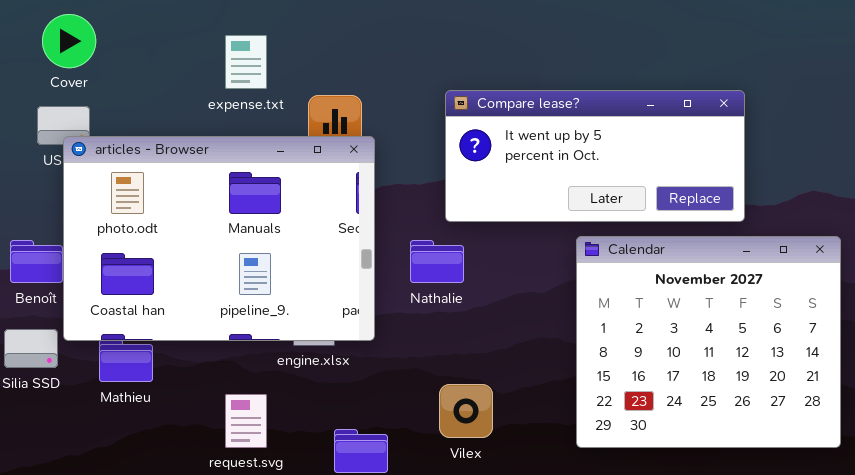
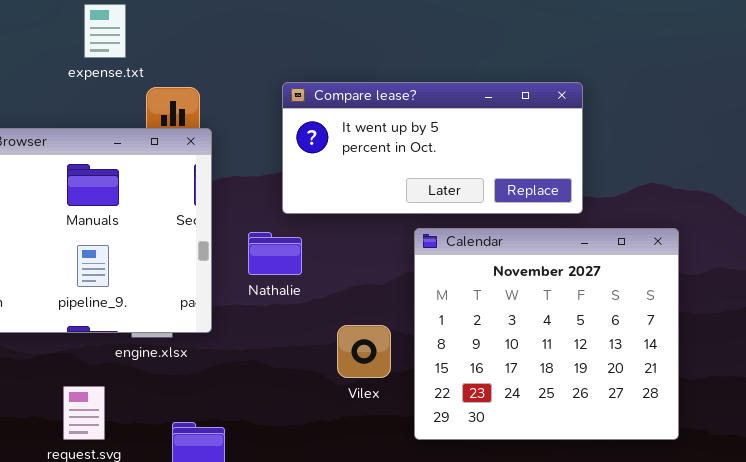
expense.txt: [225,35,267,89] -> [84,4,126,58], moved
Vilex: [439,384,493,438] -> [337,325,391,378], moved

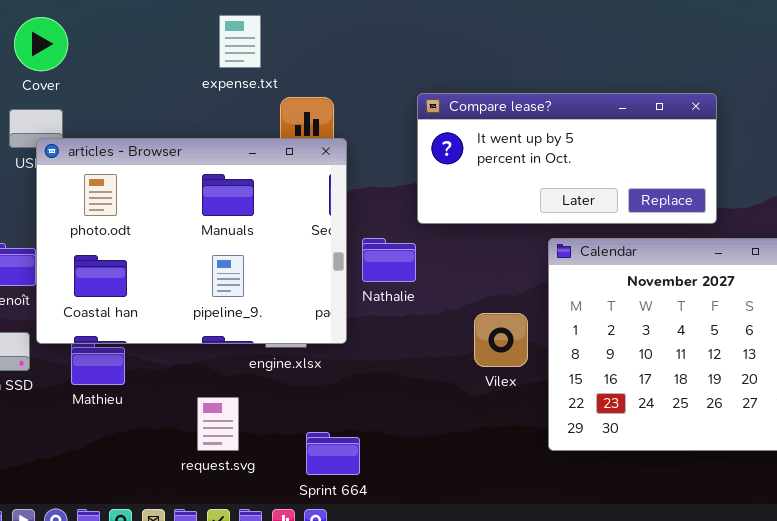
Nathalie: [248,232,302,275] -> [362,238,416,282], moved
Vilex: [337,325,391,378] -> [474,313,528,367], moved

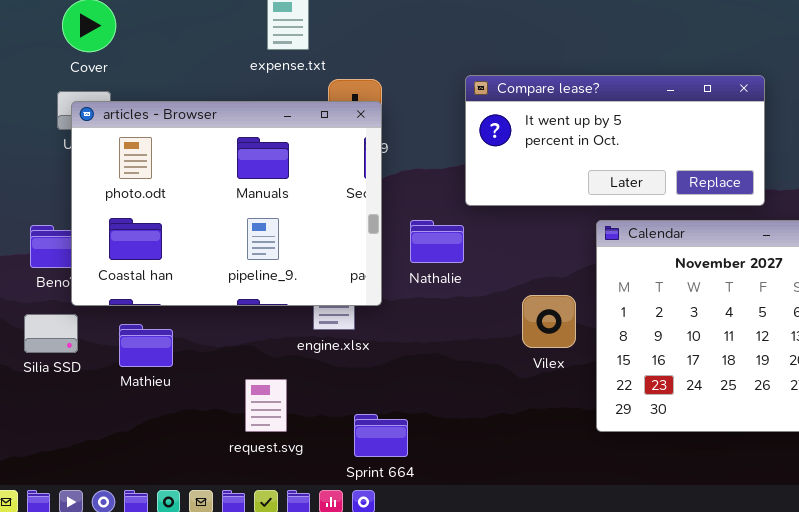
articles - Browser: [36,138,347,344] -> [71,101,382,306], moved

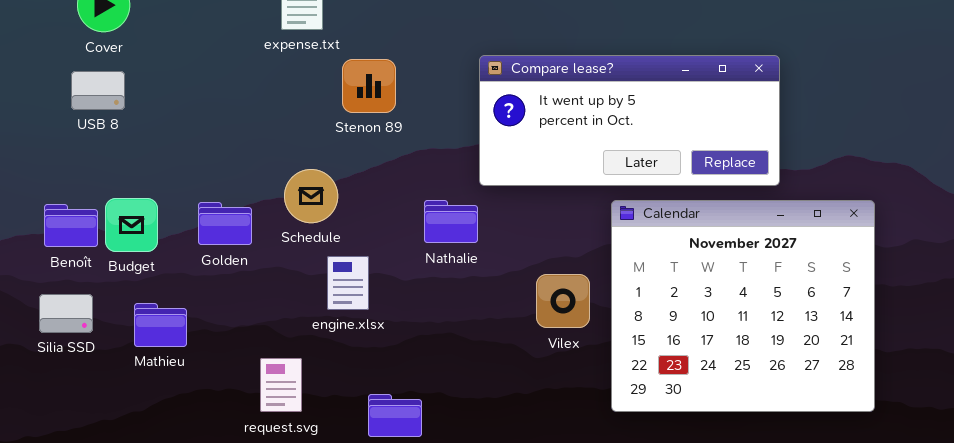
articles - Browser: [71,101,382,306] -> none, closed

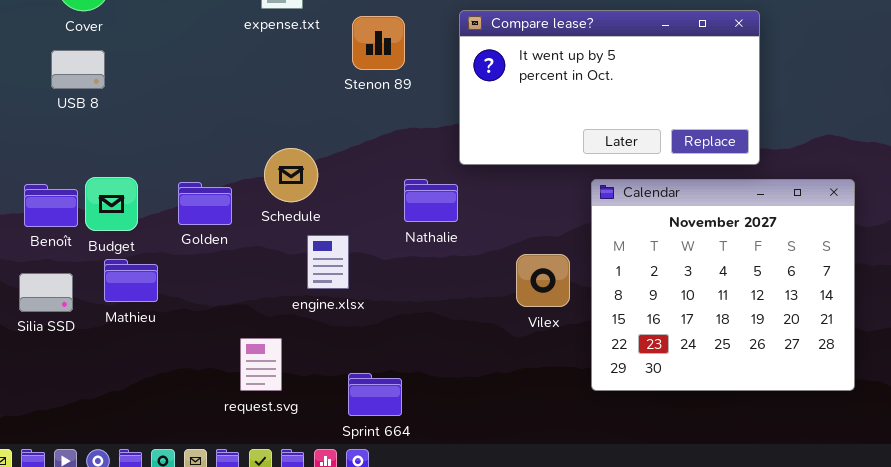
Compare lease?: [479,55,780,186] -> [459,10,760,165], resized
Stenon 89: [342,59,396,113] -> [352,16,405,70], moved
Mathieu: [134,303,187,347] -> [104,259,158,302], moved

